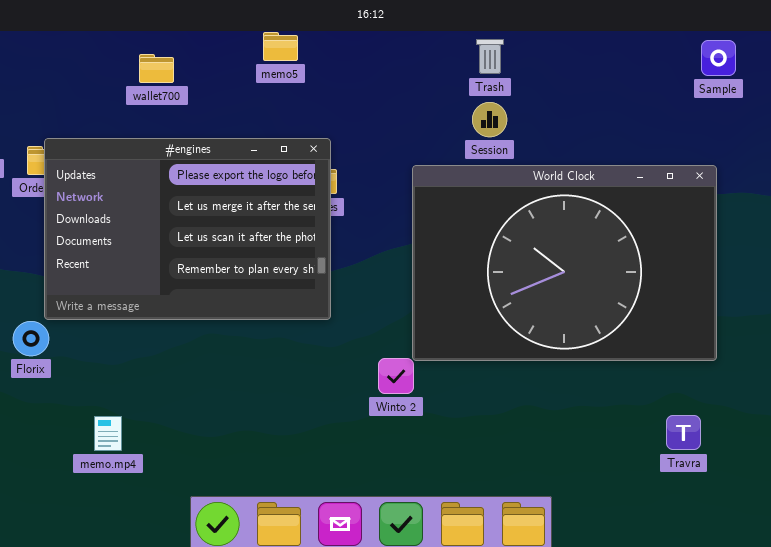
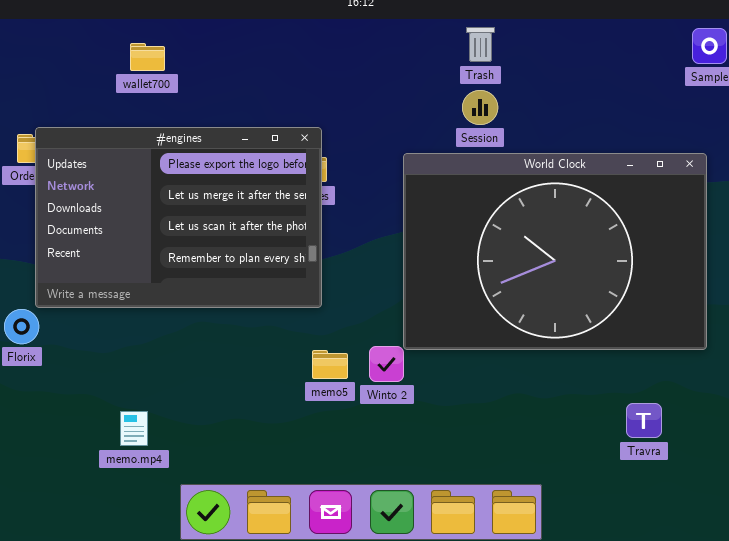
memo5: [263,32,298,61] -> [312,350,348,379], moved
Travra: [666,415,701,450] -> [626,403,662,438], moved
memo.mp4: [94,416,122,451] -> [120,411,148,446], moved

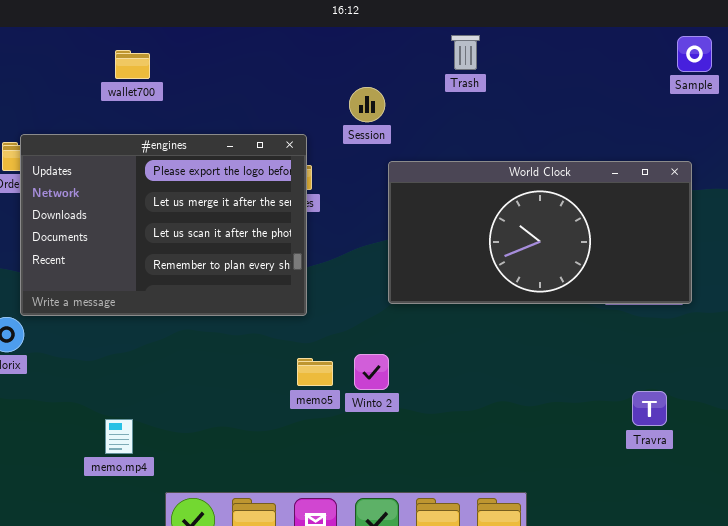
Session: [462,90,498,125] -> [349,87,385,122], moved
World Clock: [403,153,707,350] -> [388,161,692,304], resized
Travra: [626,403,662,438] -> [632,391,667,426], moved

